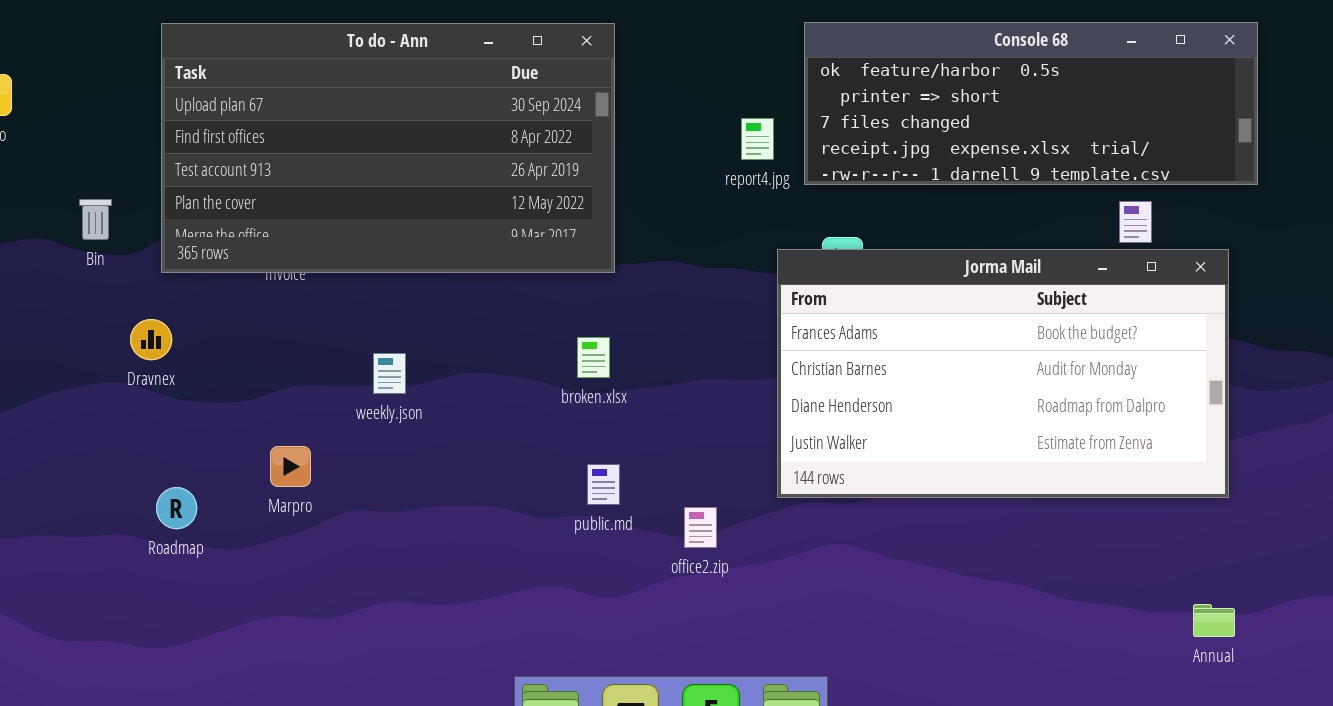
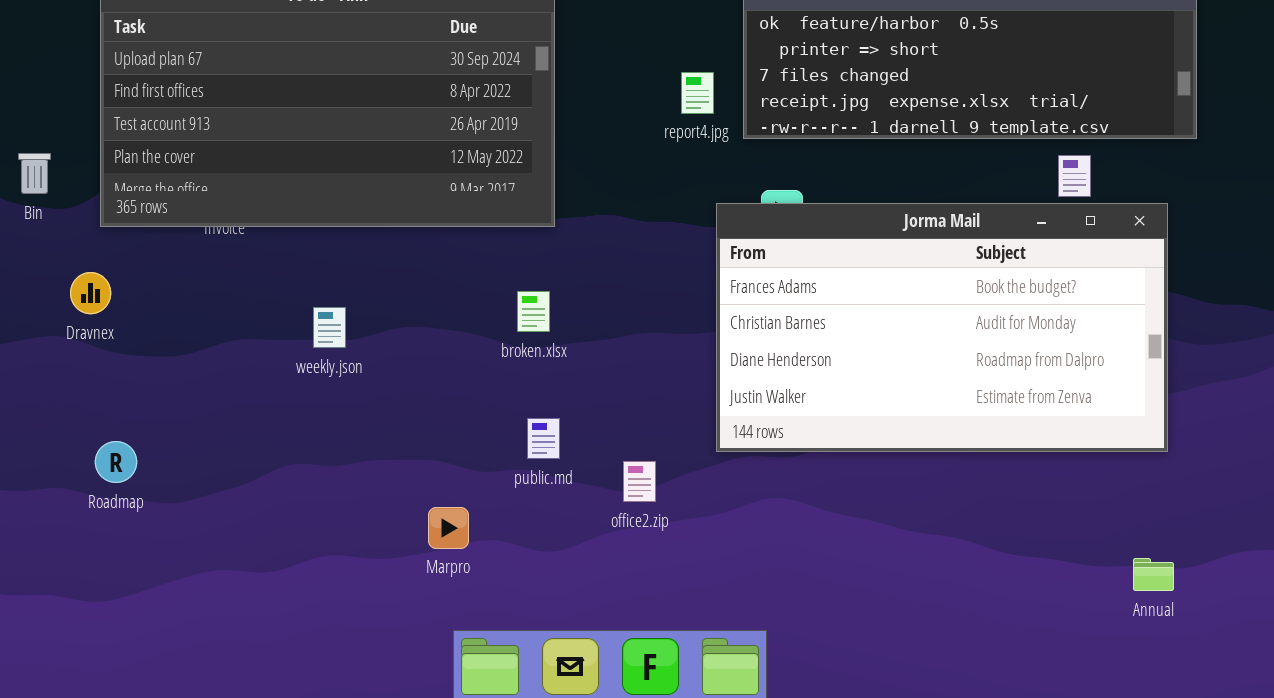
Marpro: [270,446,311,487] -> [428,507,469,549], moved

